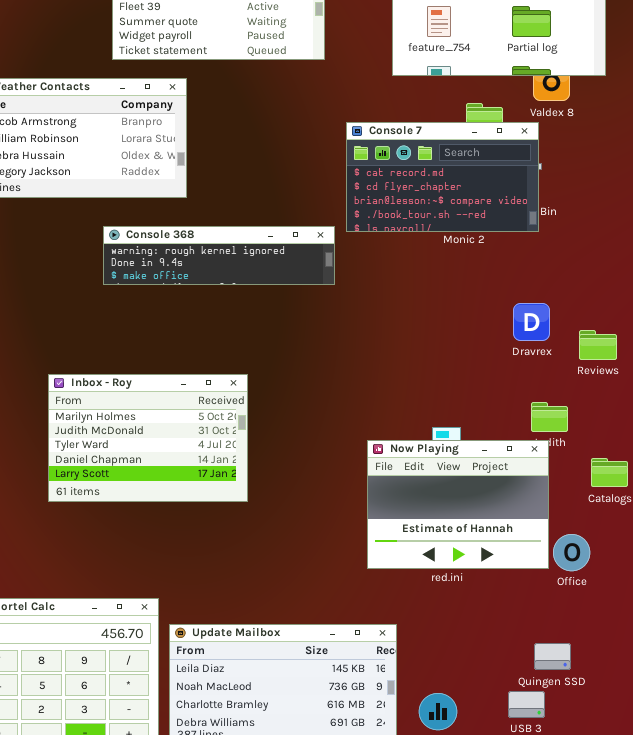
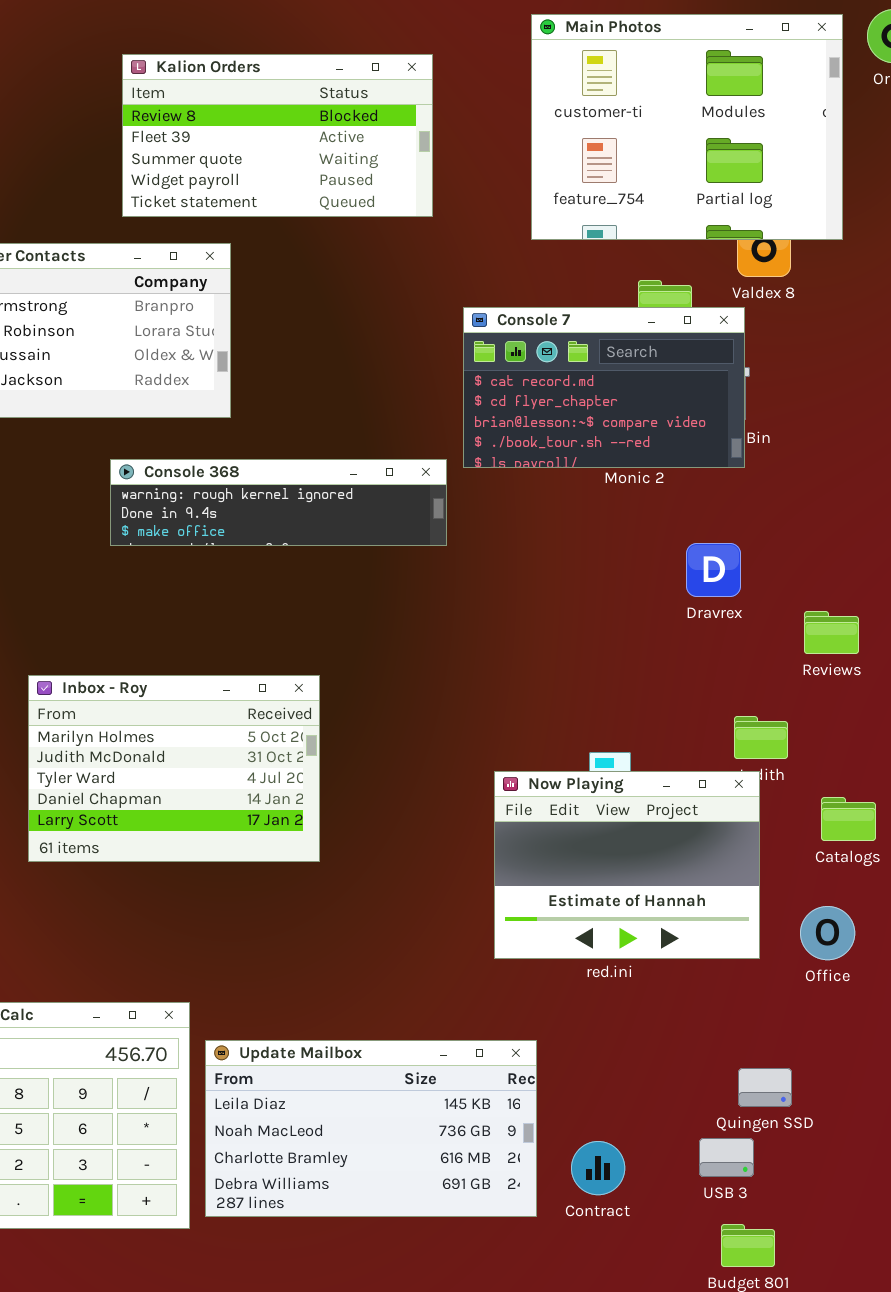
Dravrex: [513,303,550,341] -> [686,543,741,597], moved
Office: [553,534,590,571] -> [800,906,855,960], moved

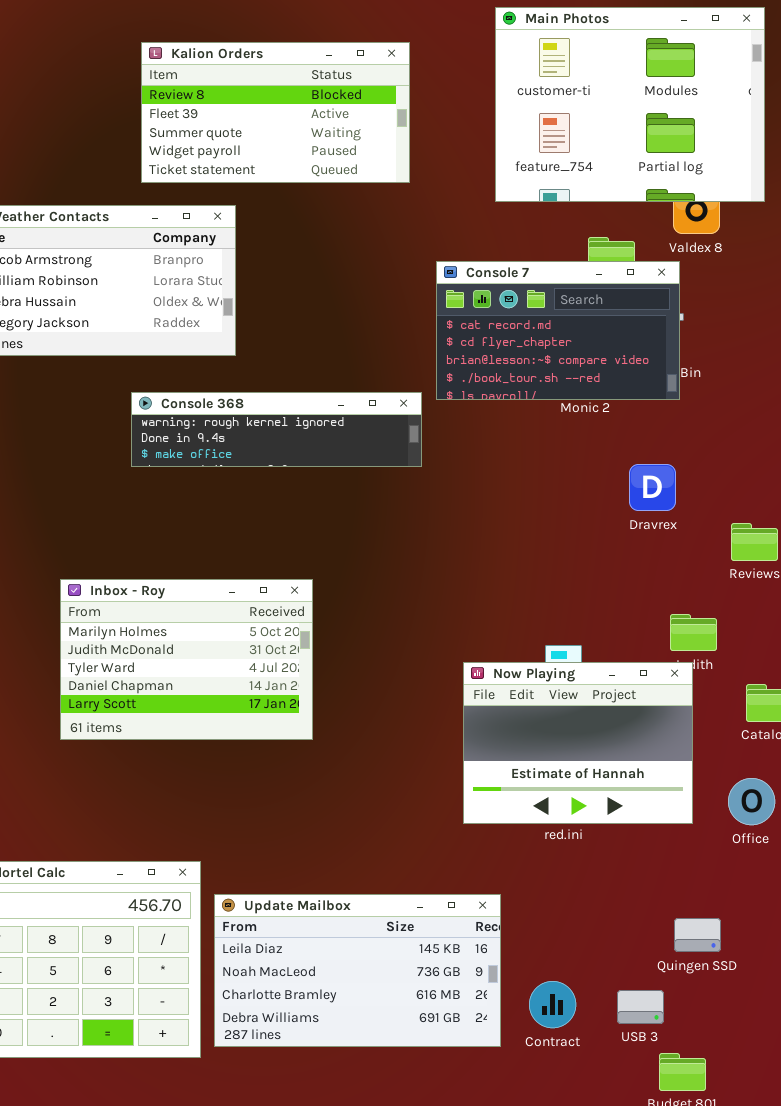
USB 3: [699,1138,754,1177] -> [617,990,664,1024], moved

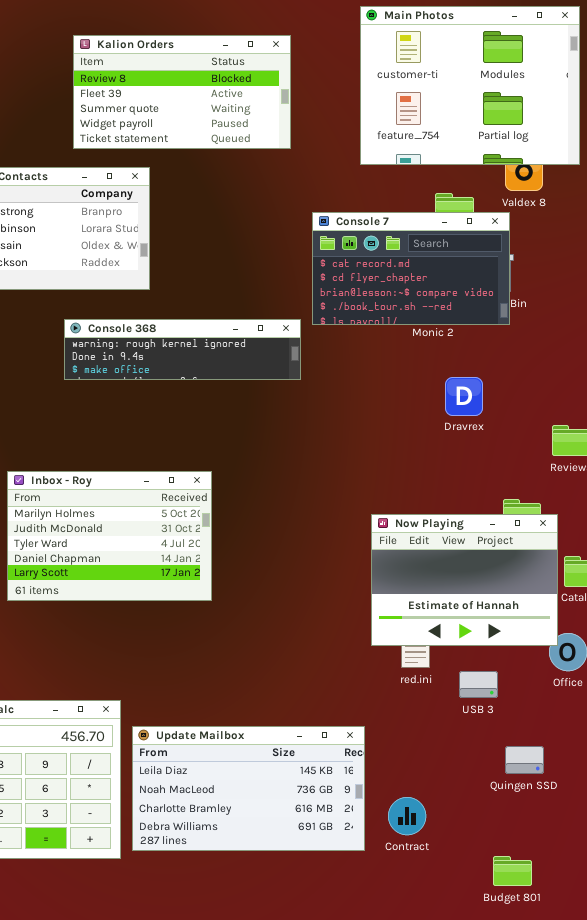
Dravrex: [629,464,676,511] -> [445,377,483,416], moved
Now Playing: [463,662,693,824] -> [371,514,558,646], moved
USB 3: [617,990,664,1024] -> [459,671,498,698], moved

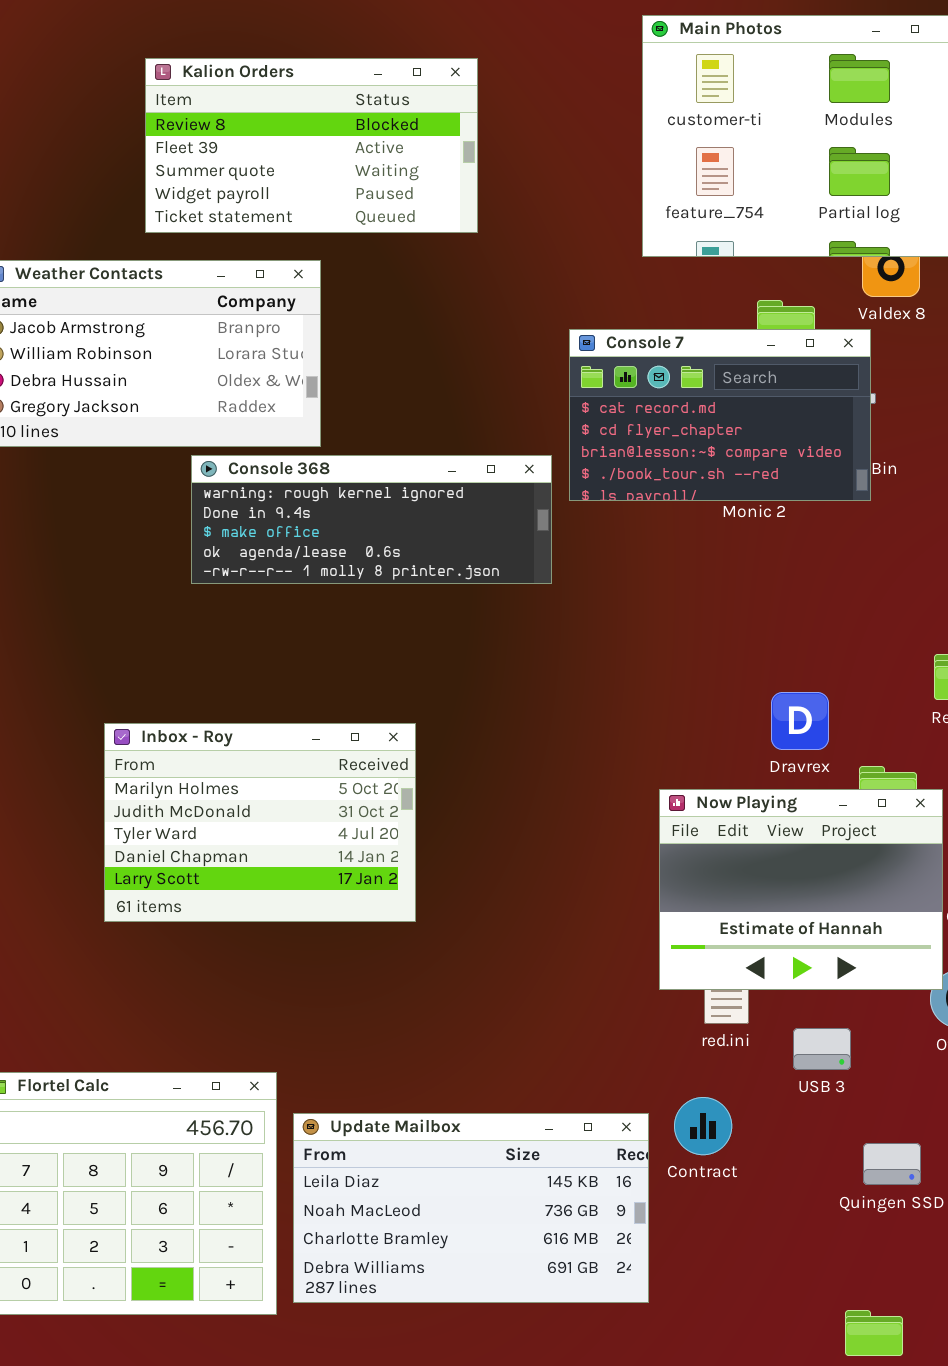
Kalion Orders: [73,35,291,149] -> [145,58,478,233], moved
Console 368: [64,319,301,380] -> [191,455,552,584], resized
Dravrex: [445,377,483,416] -> [771,692,829,750], moved
Contract: [388,797,426,835] -> [674,1097,732,1155], moved

